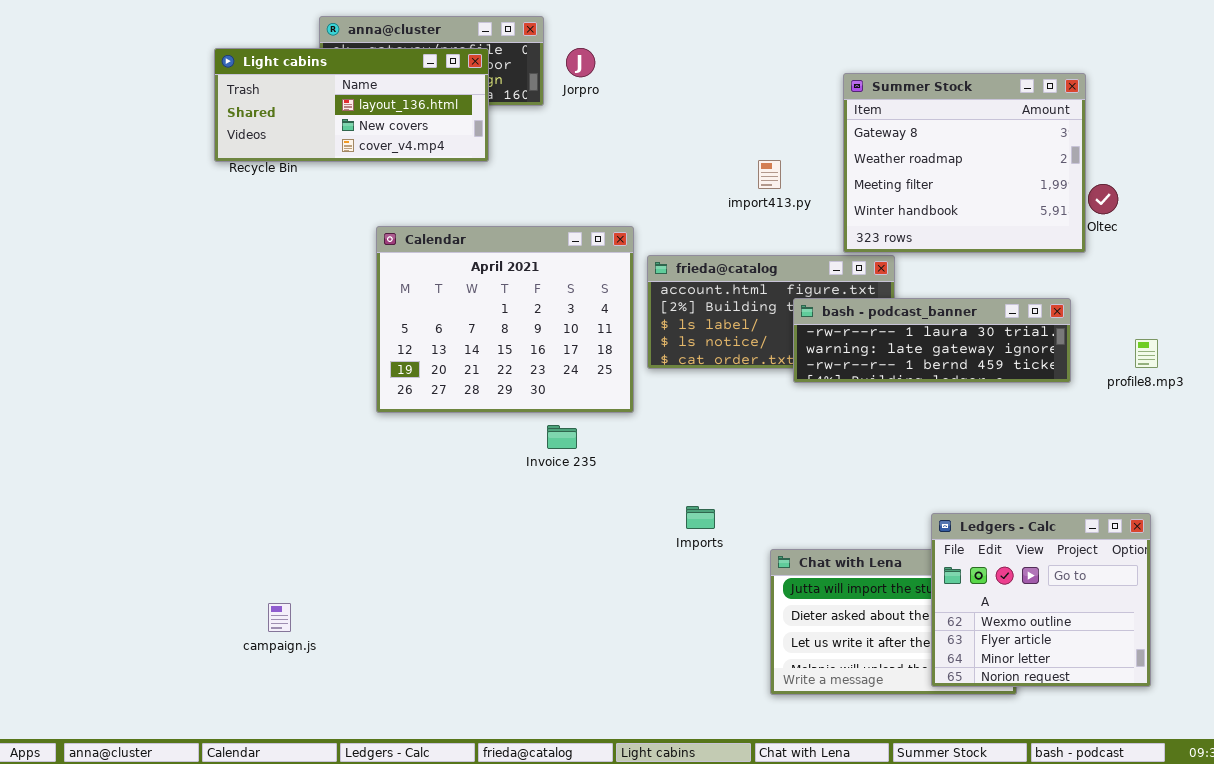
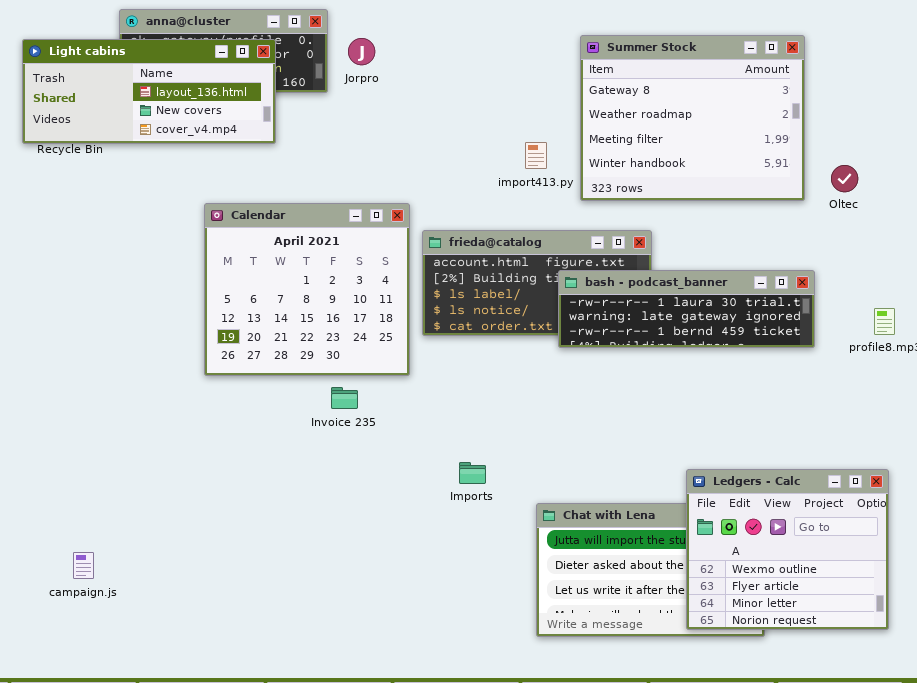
Summer Stock: [843,73,1086,253] -> [580,35,805,201], moved
Calendar: [376,226,634,413] -> [204,203,410,376], resized

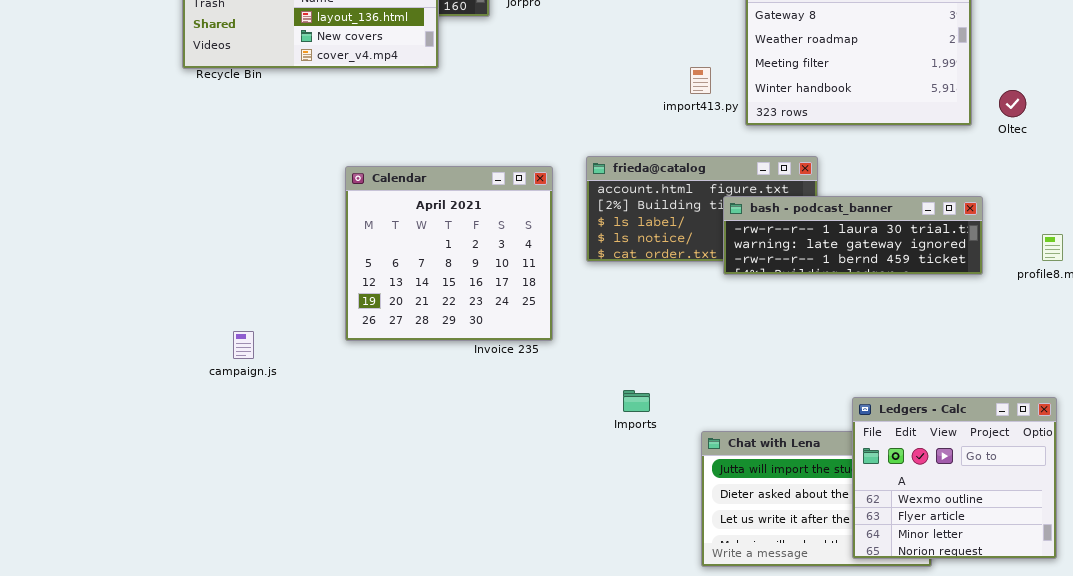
Calendar: [204,203,410,376] -> [345,166,553,341], moved
campaign.js: [73,552,94,579] -> [233,331,254,359], moved

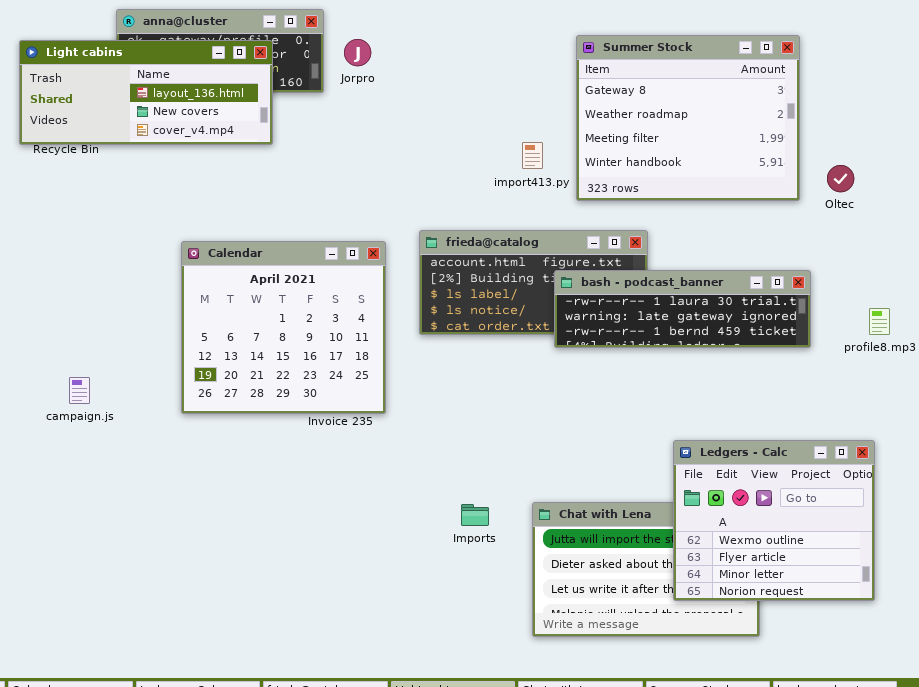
campaign.js: [233,331,254,359] -> [69,377,90,404], moved
Imports: [623,390,650,412] -> [461,504,489,526], moved
Ledgers - Calc: [852,397,1057,559] -> [673,440,875,601], moved

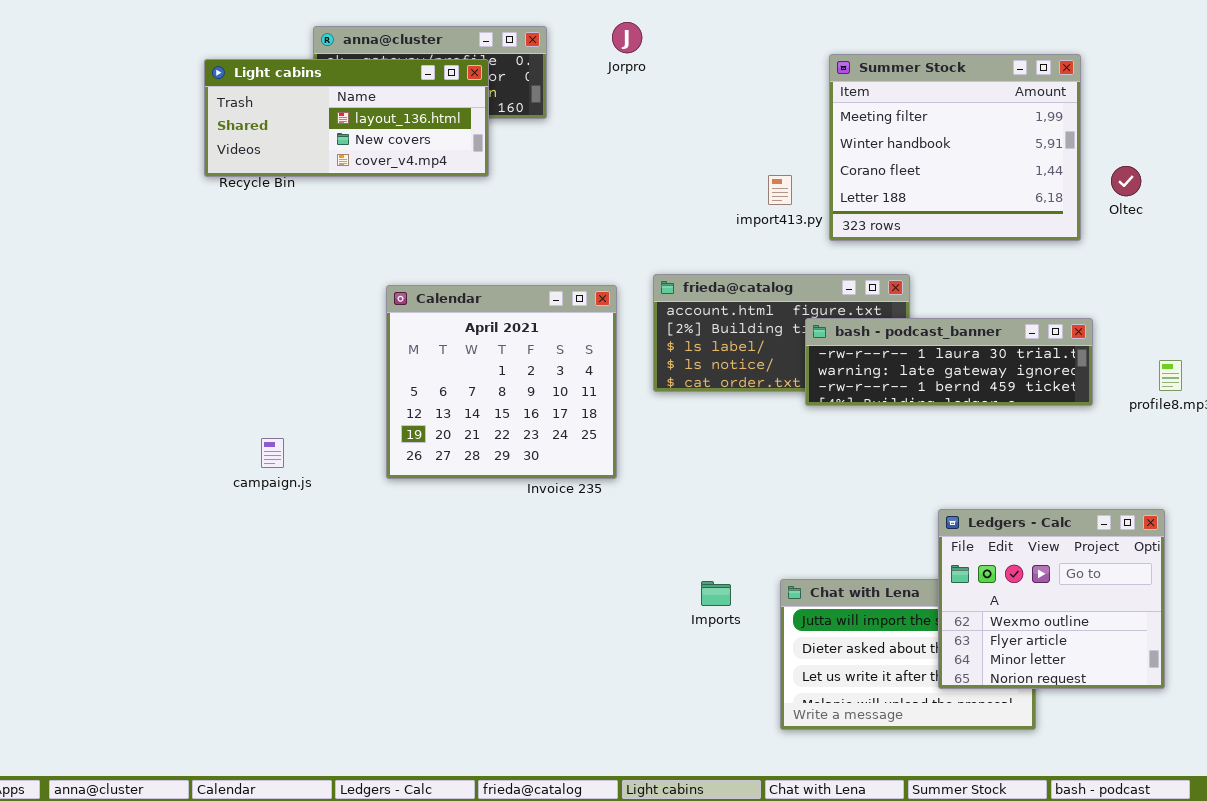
Summer Stock: [576,35,800,201] -> [829,54,1081,241], scrolled down 2 rows
Jorpro: [344,39,371,66] -> [612,22,642,53], moved
Oltec: [827,165,854,192] -> [1111,166,1141,196], moved

